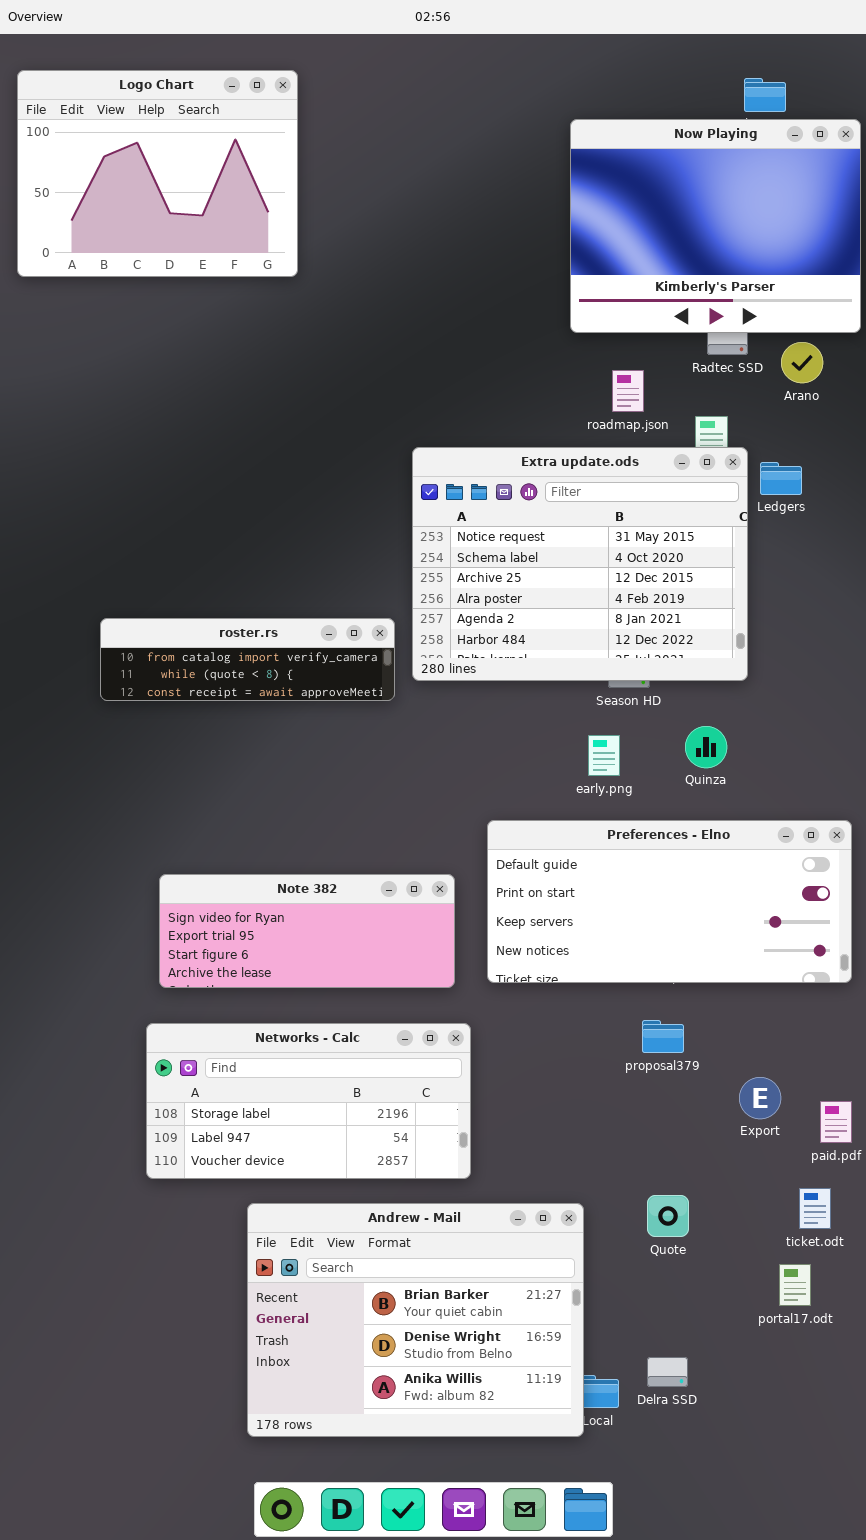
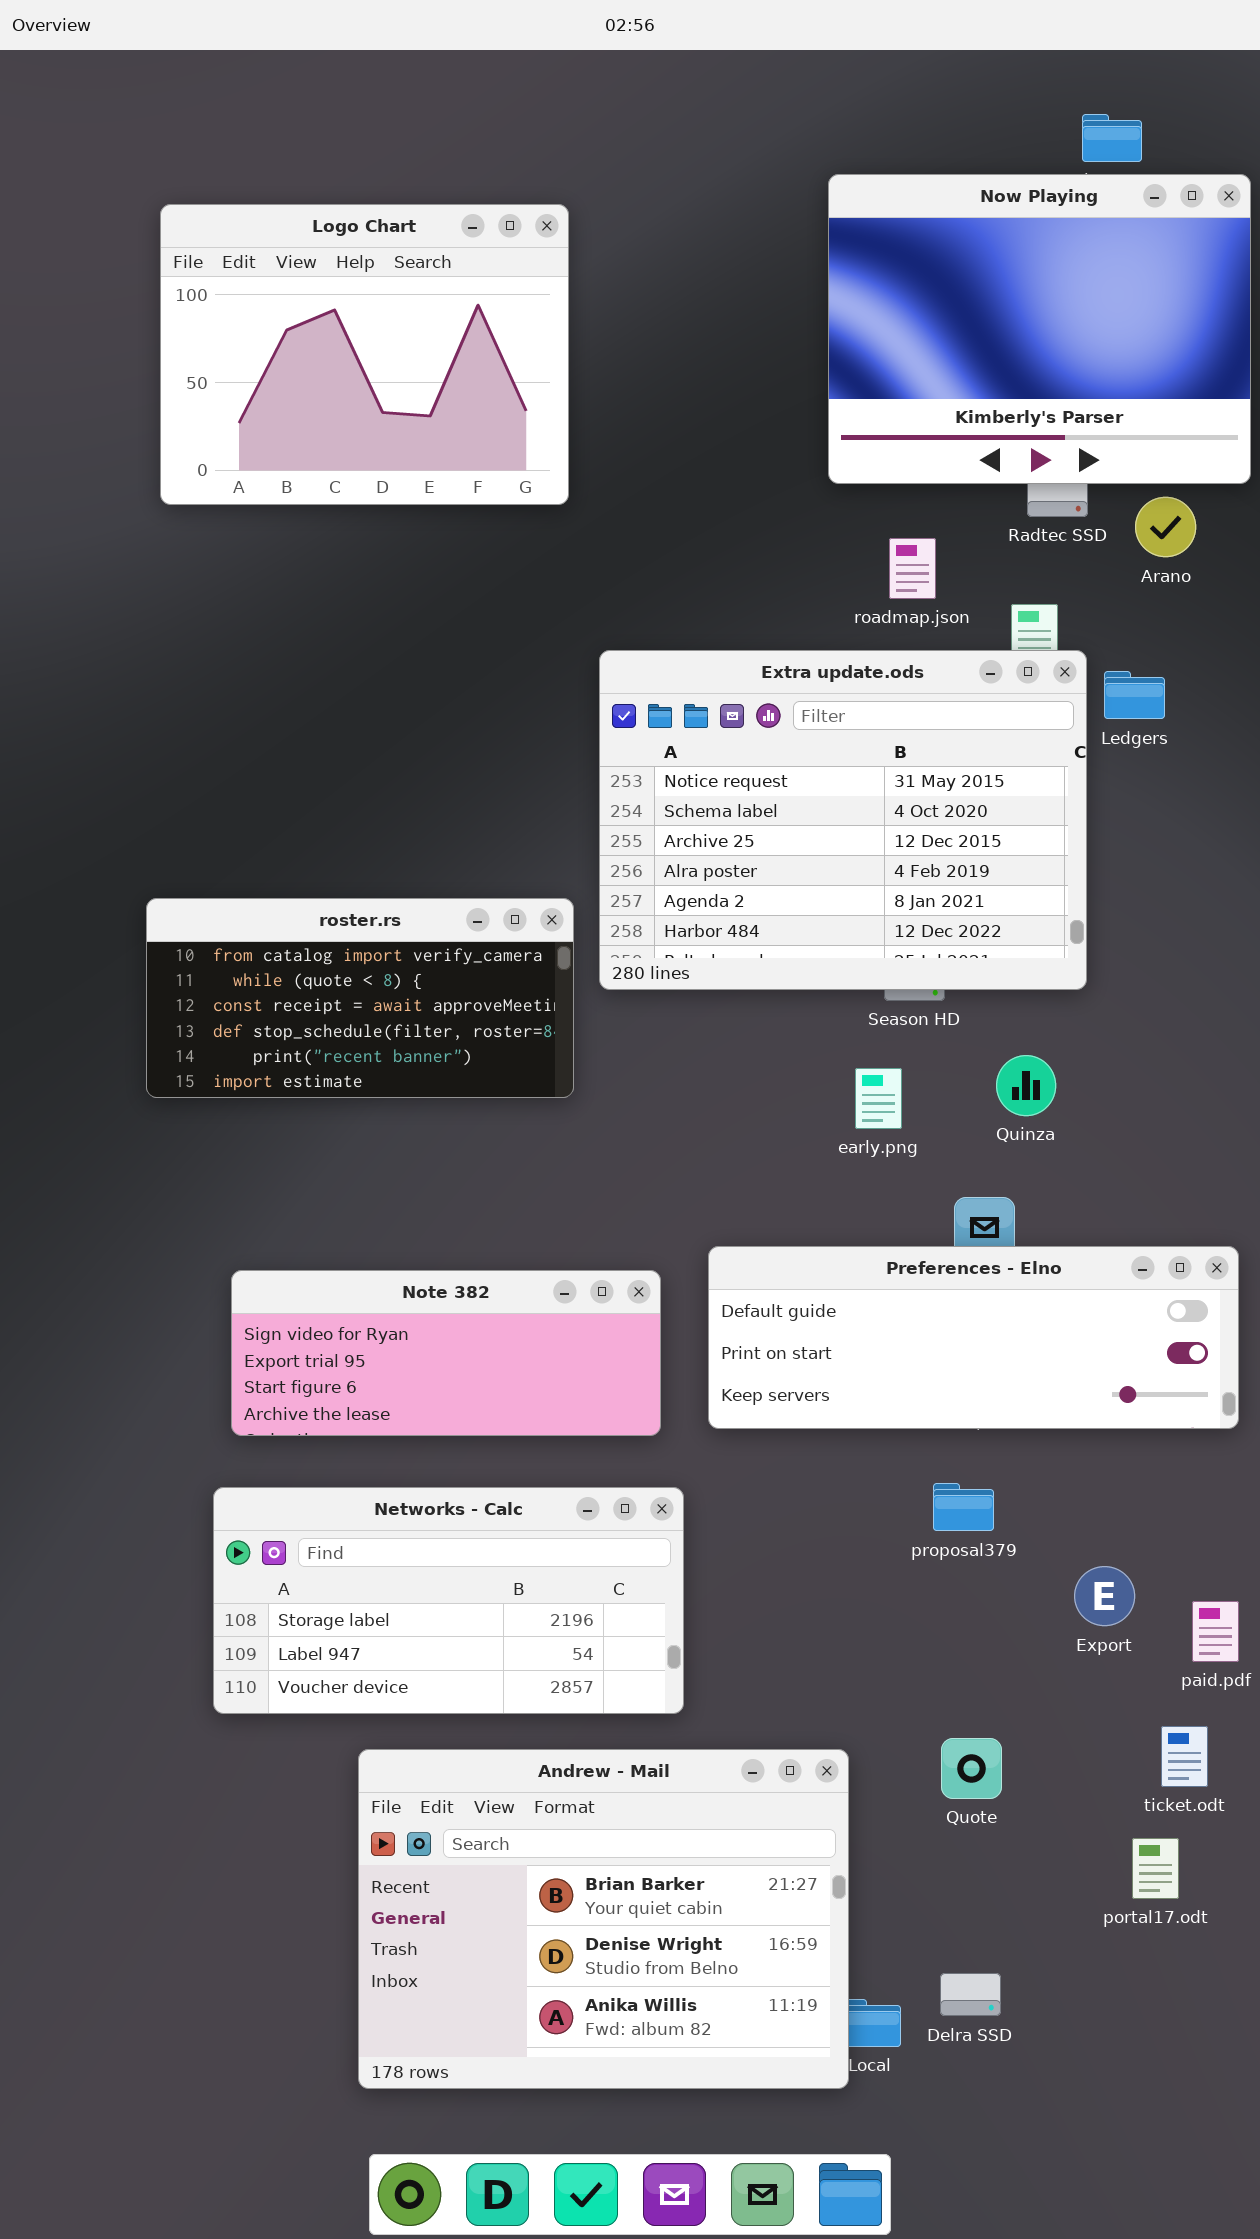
Logo Chart: [17,70,298,277] -> [160,204,569,505], moved
roster.rs: [100,618,395,701] -> [146,898,574,1098], resized
Preferences - Elno: [487,820,852,983] -> [708,1246,1239,1429], resized

